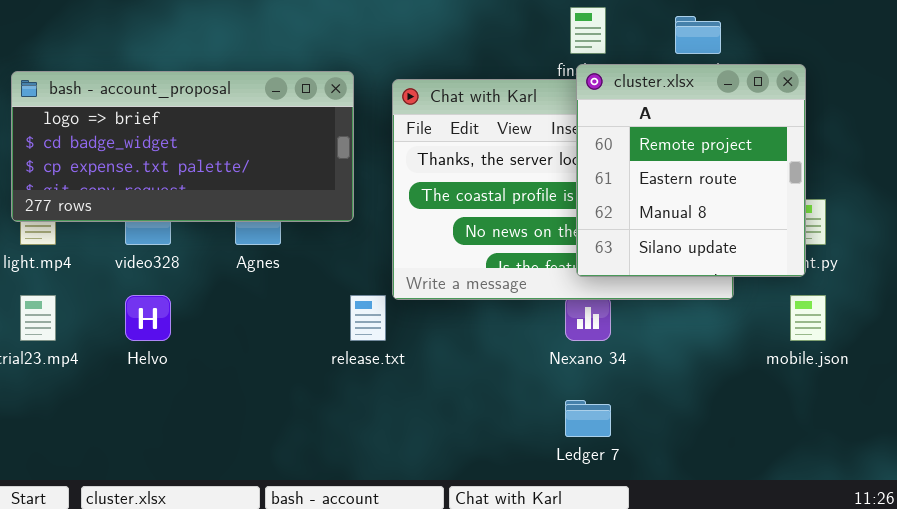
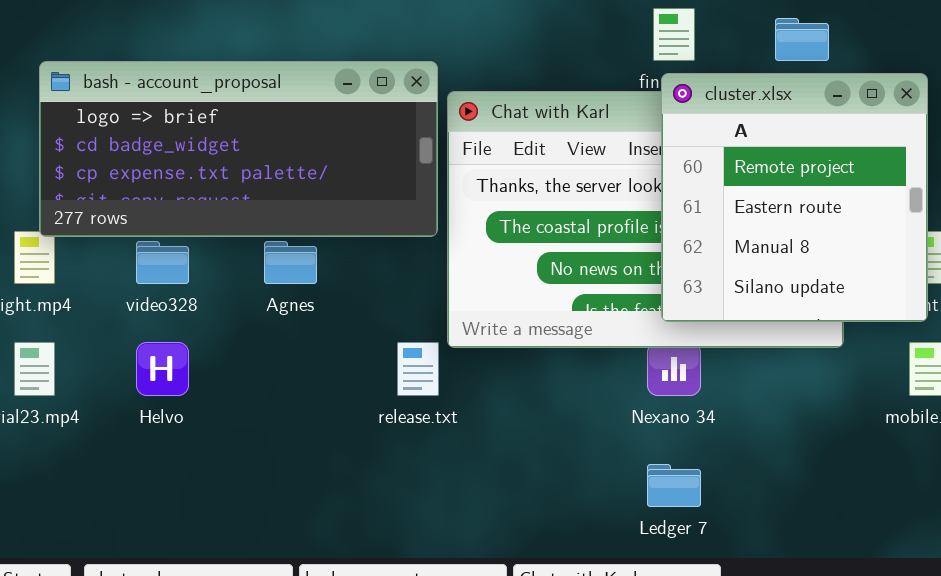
bash - account_proposal: [11,71,354,222] -> [39,61,438,237], moved

